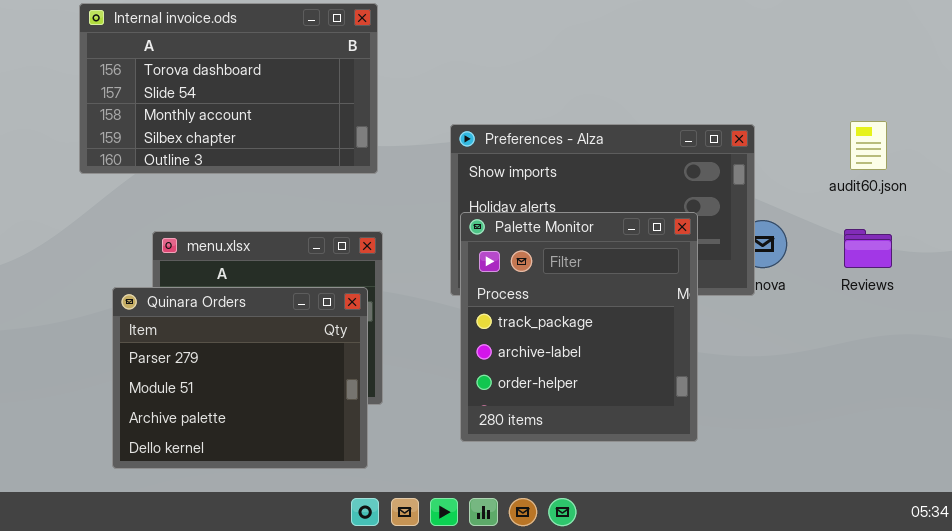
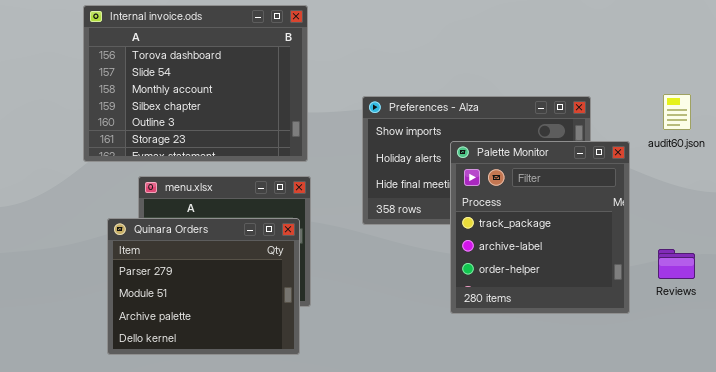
Internal invoice.ods: [79,3,378,174] -> [83,5,308,162], resized
Palette Monitor: [460,212,698,442] -> [450,141,630,314], moved
Reviews: [844,229,892,268] -> [658,249,695,279], moved

